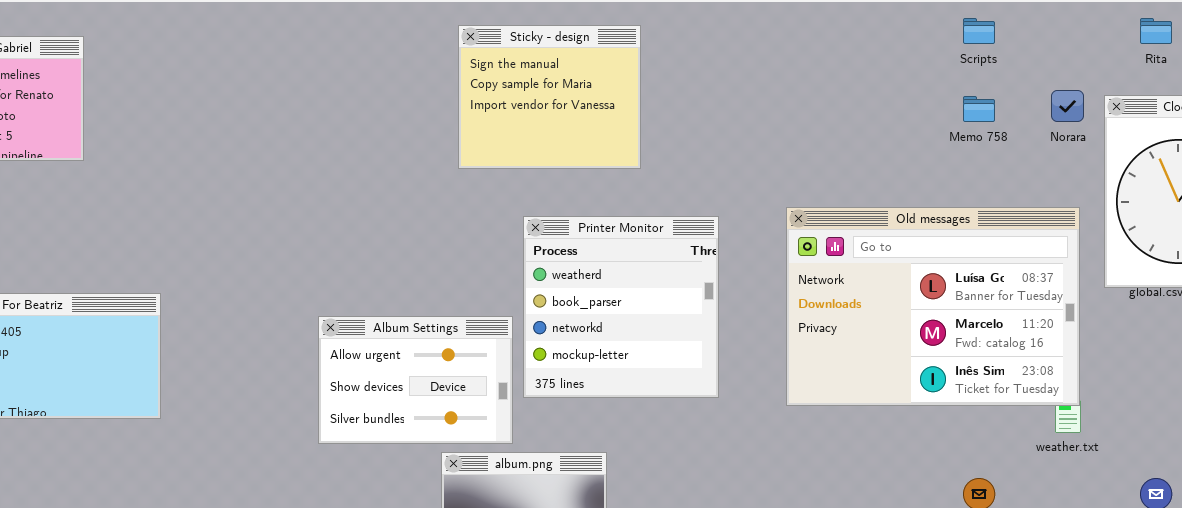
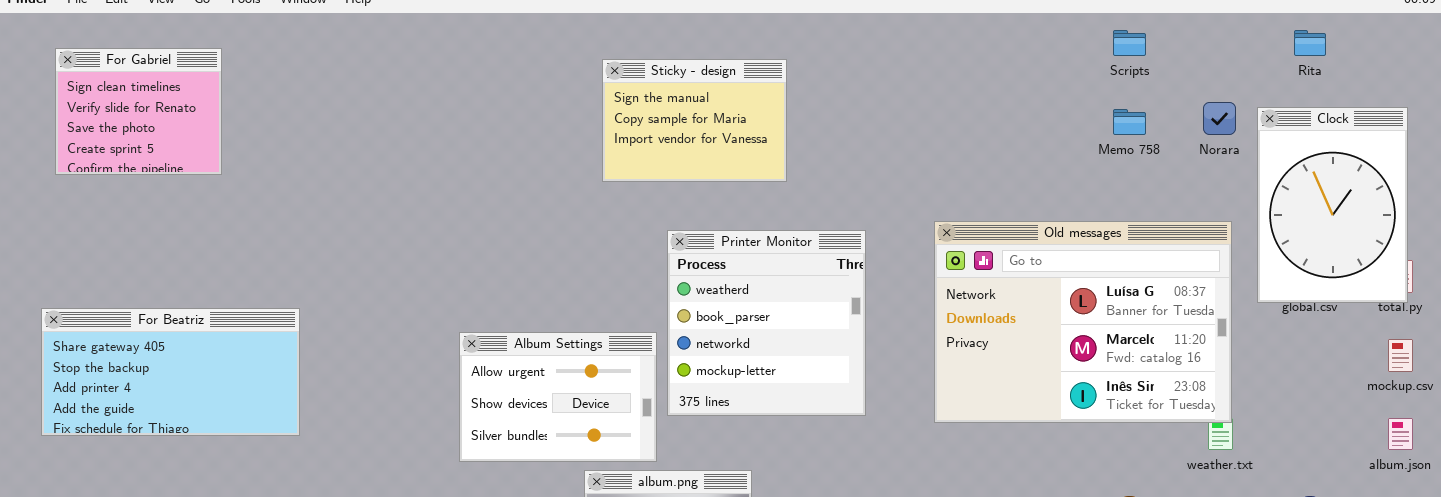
Sticky - design: [458,25,641,169] -> [602,59,787,182], resized

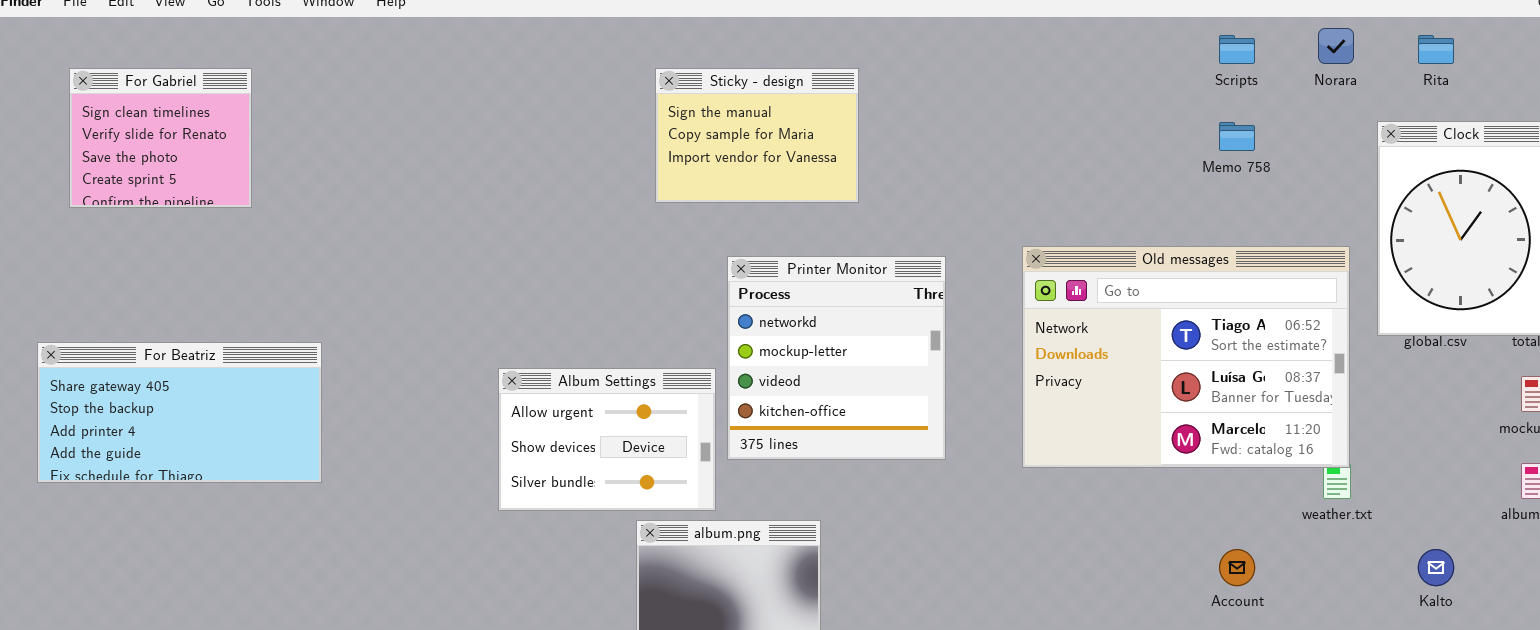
For Gabriel: [55,48,222,175] -> [69,68,252,208], moved
Norara: [1203,102,1236,135] -> [1318,28,1354,64], moved
Old messages: [934,221,1232,423] -> [1022,246,1350,468], scrolled up 1 row
Printer Monitor: [667,230,866,416] -> [727,256,946,460], scrolled down 2 rows

